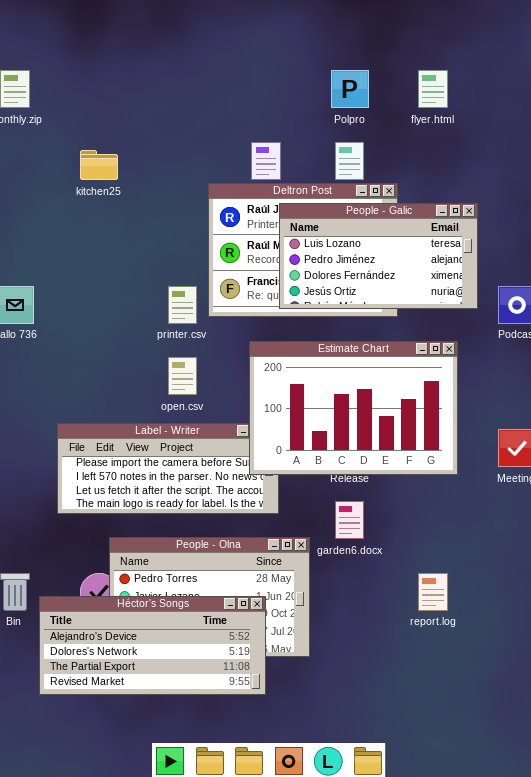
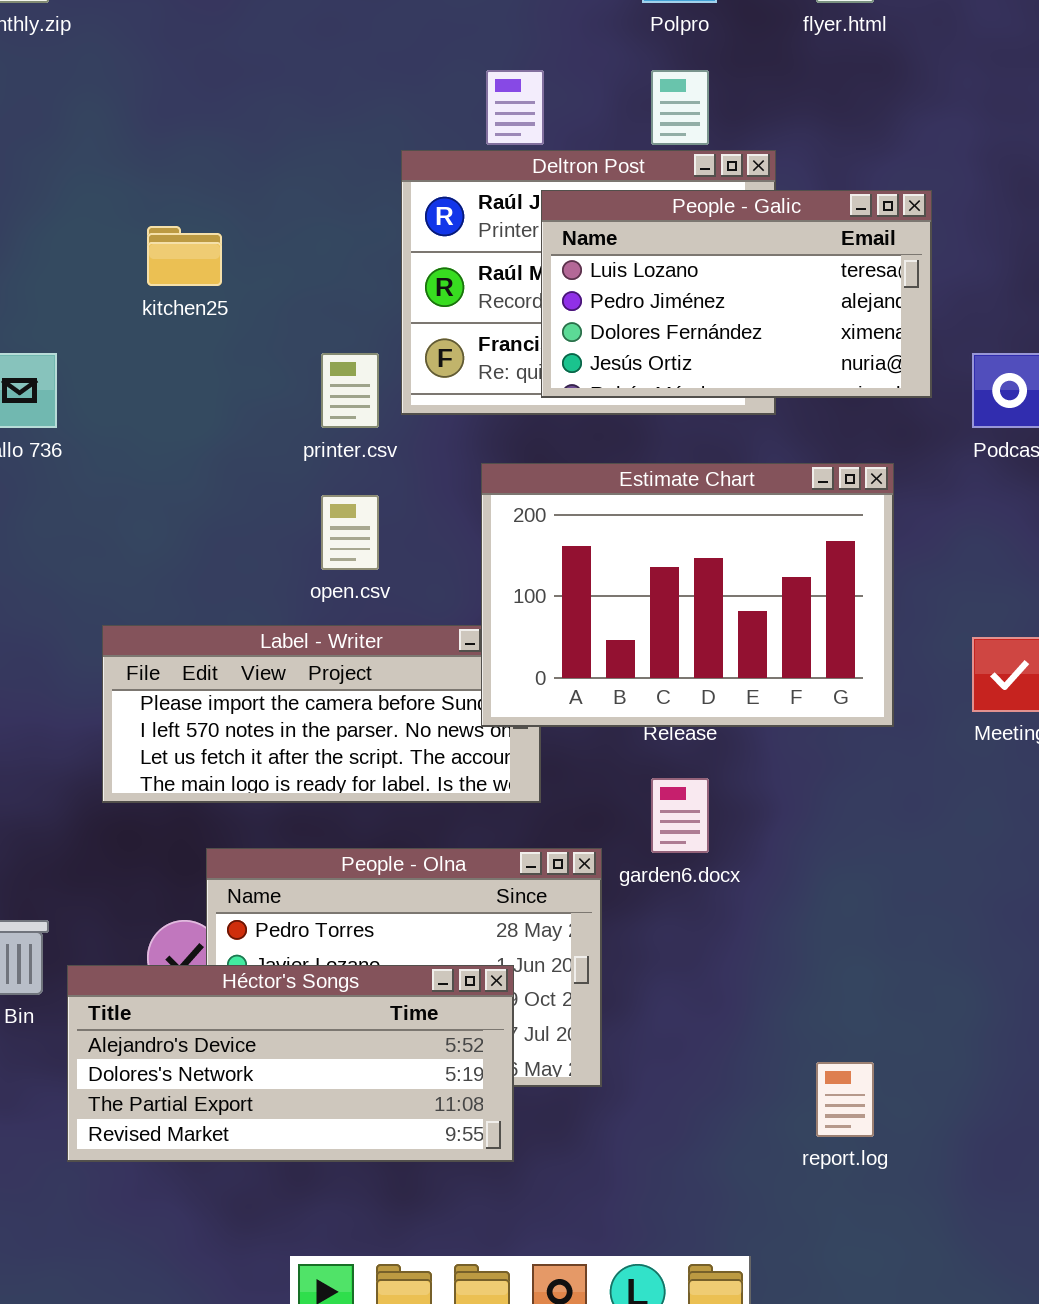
kitchen25: [80,150,118,180] -> [147,226,222,286], moved
report.log: [418,573,448,611] -> [816,1062,874,1137], moved

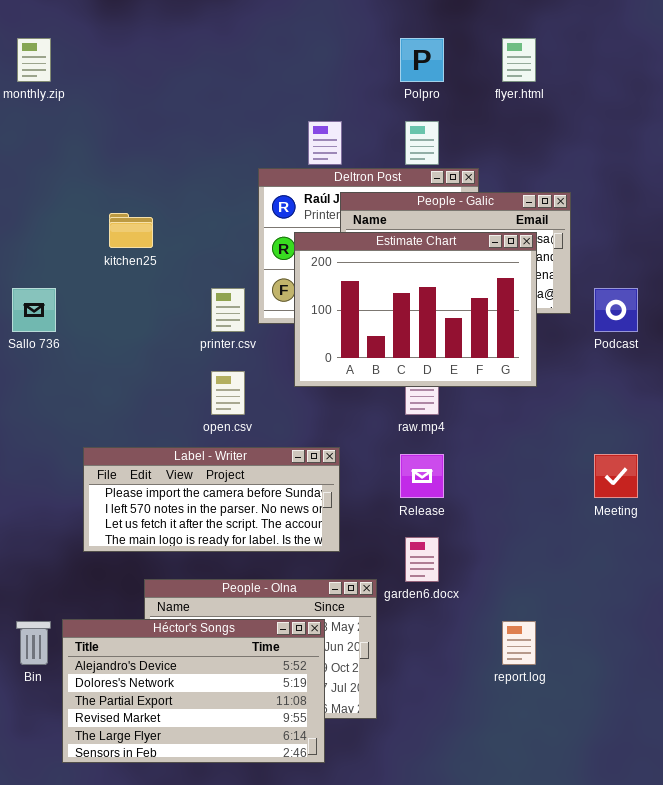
Estimate Chart: [481,463,894,727] -> [294,232,537,387], moved
Héctor's Songs: [67,965,514,1162] -> [62,619,325,763], resized
report.log: [816,1062,874,1137] -> [502,621,536,665], moved

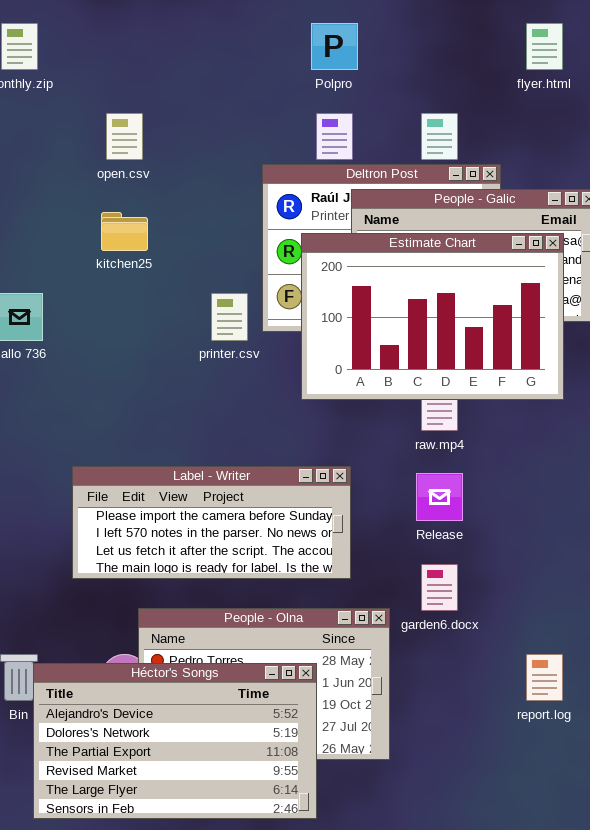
Polpro: [400,38,444,82] -> [311,23,358,70], moved
open.csv: [211,371,245,415] -> [106,113,143,160], moved
Héctor's Songs: [62,619,325,763] -> [33,663,317,819], moved

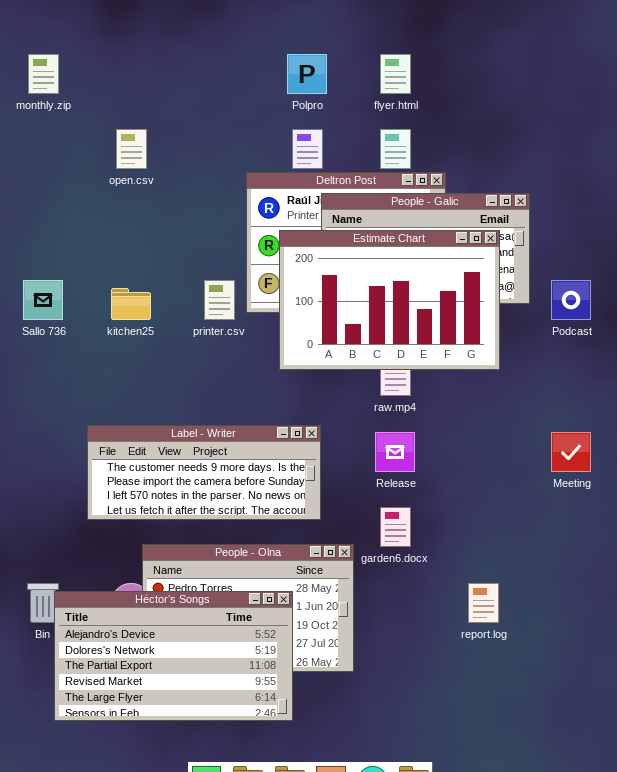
flyer.html: [526,23,563,70] -> [380,54,411,94], moved
kitchen25: [101,212,148,251] -> [111,288,151,320], moved
Label - Writer: [72,466,351,579] -> [87,425,321,520], scrolled up 1 row

